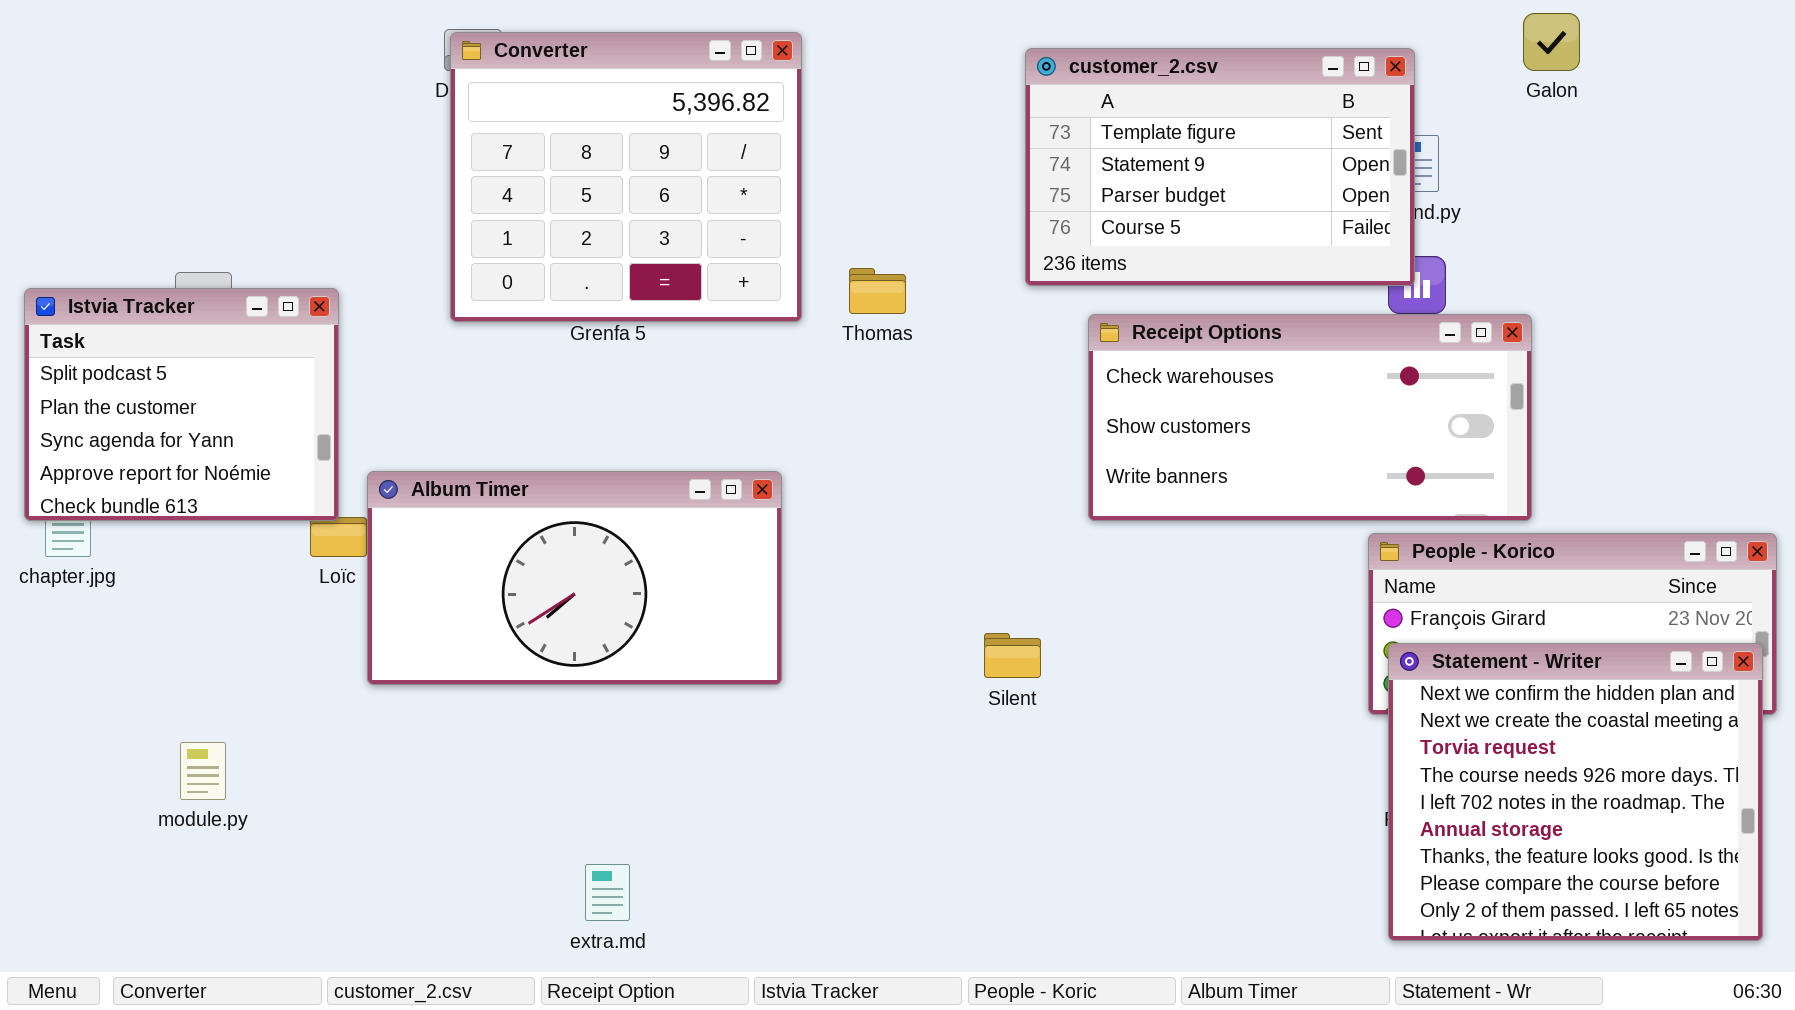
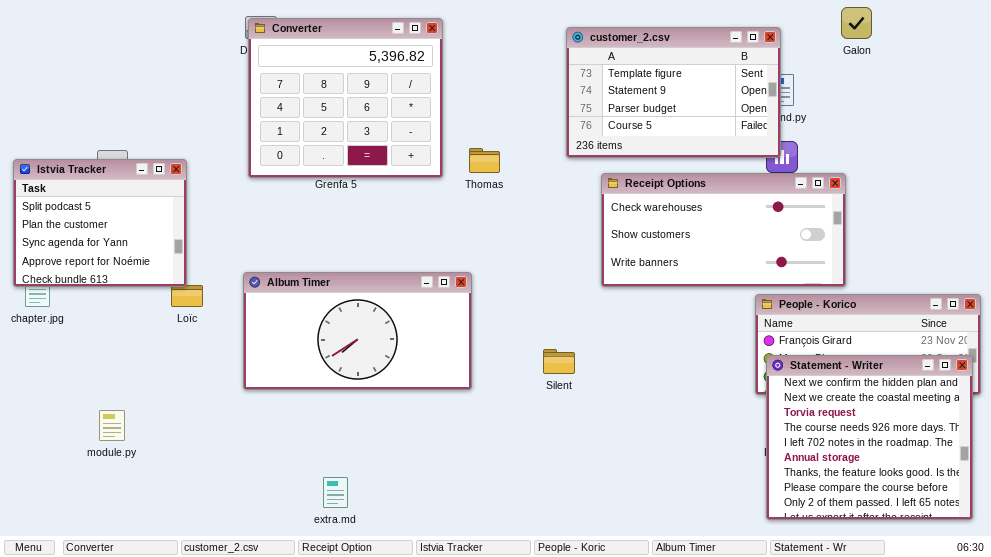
Album Timer: [367,471,782,685] -> [243,272,472,390], moved

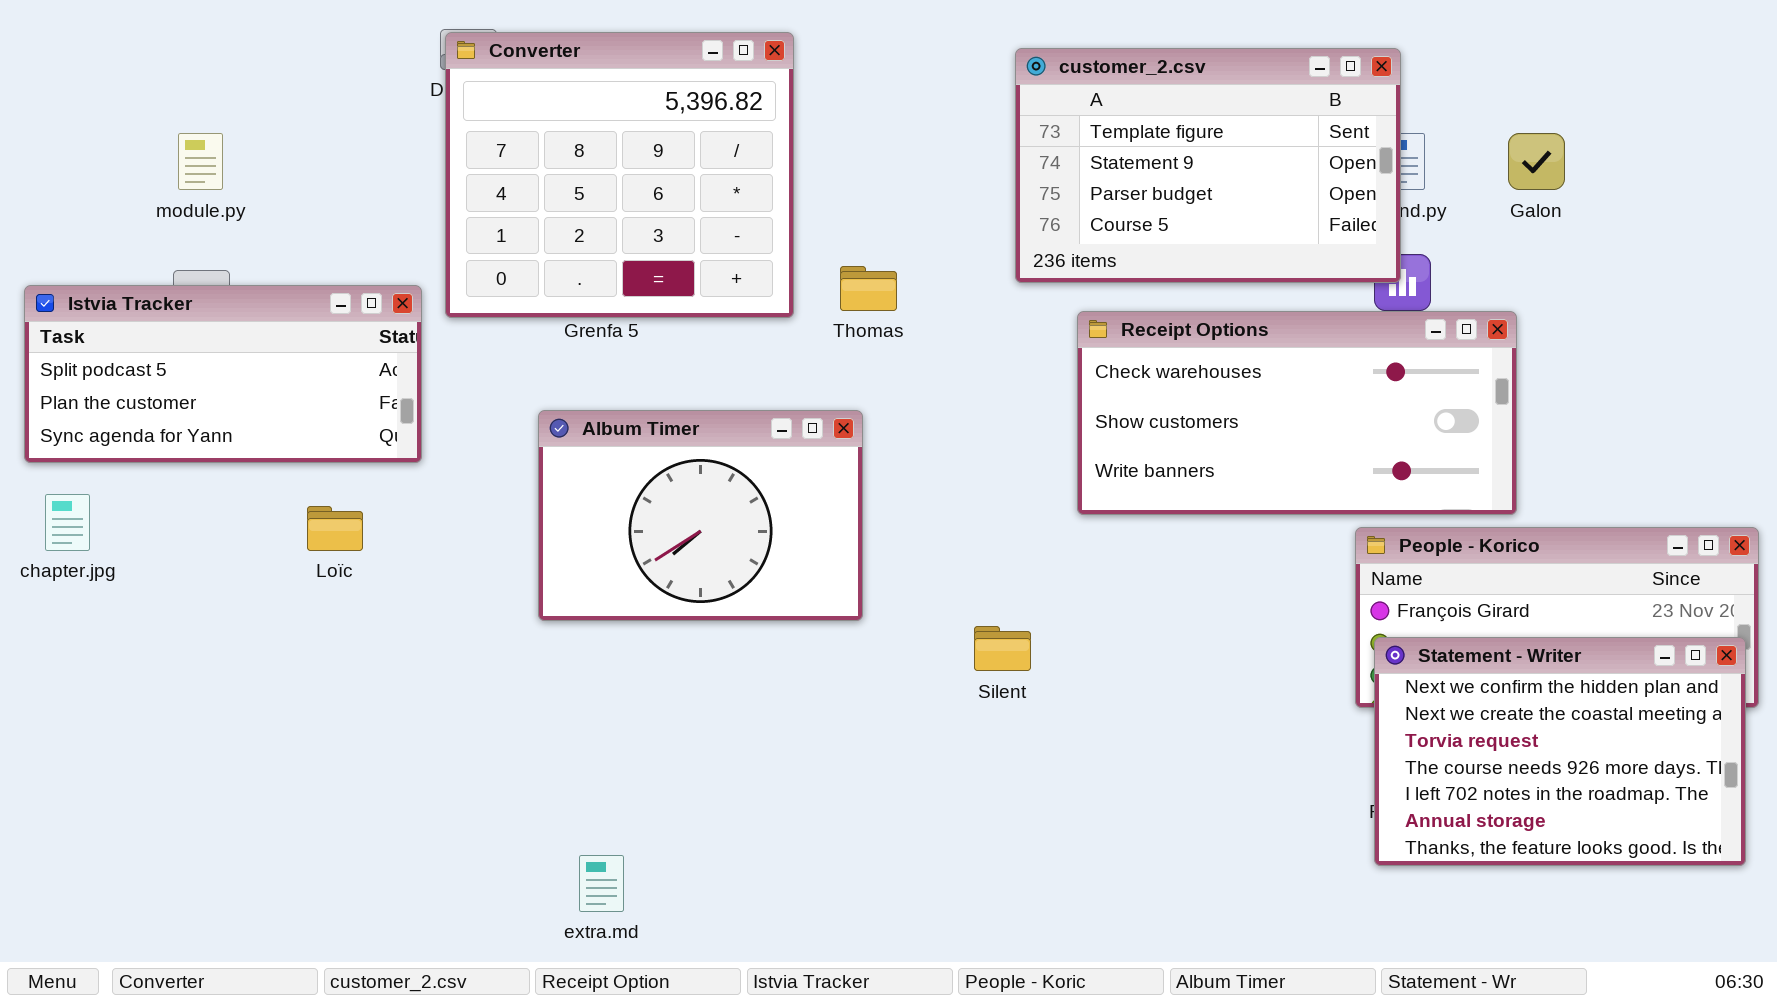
Galon: [841,7,872,39] -> [1508,133,1565,190], moved
Istvia Tracker: [13,159,187,287] -> [24,285,422,463], resized
Album Timer: [243,272,472,390] -> [538,410,863,621], moved, resized
Statement - Writer: [766,355,973,520] -> [1374,637,1746,866], resized
module.py: [99,410,125,441] -> [178,133,223,190], moved

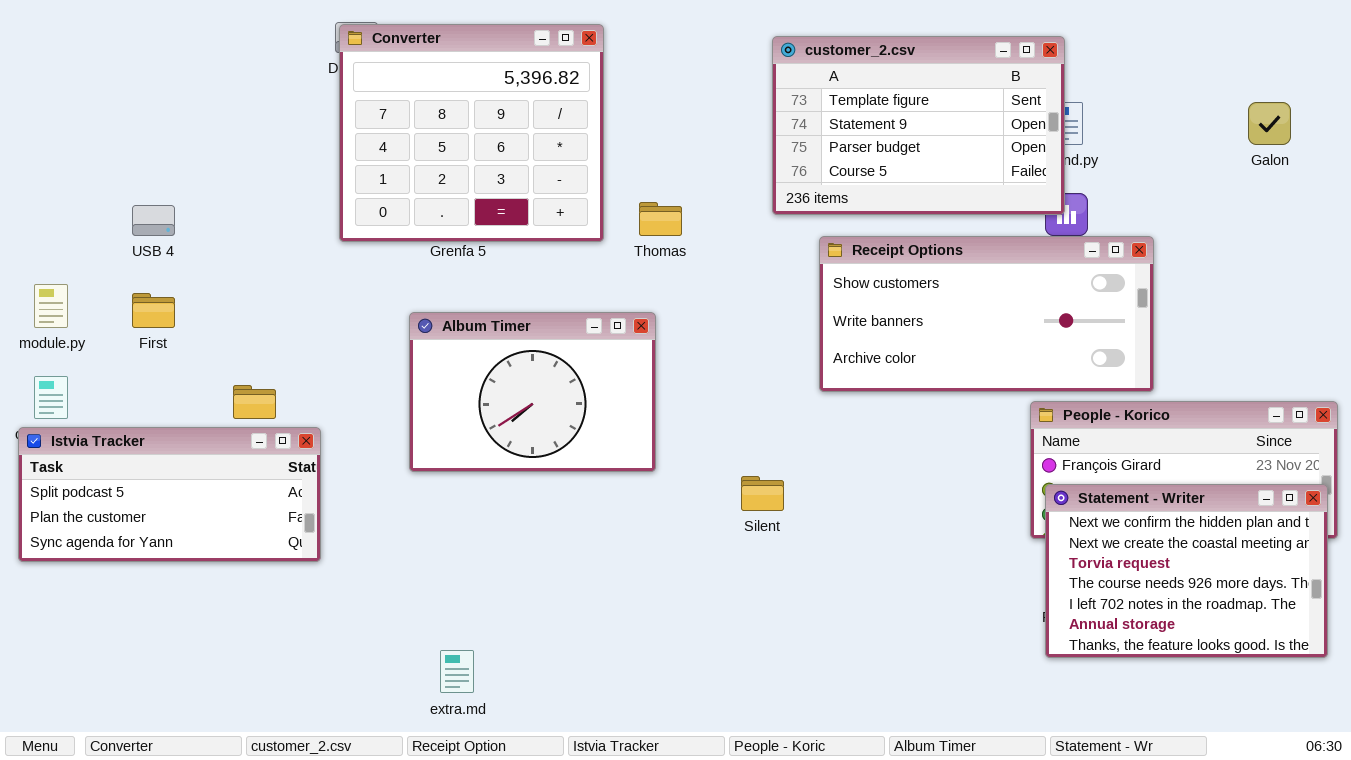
module.py: [178,133,223,190] -> [34,284,68,328], moved
Galon: [1508,133,1565,190] -> [1248,102,1291,145], moved
Istvia Tracker: [24,285,422,463] -> [18,427,321,562], moved
Receipt Options: [1077,311,1517,515] -> [819,236,1154,392], scrolled down 1 row

